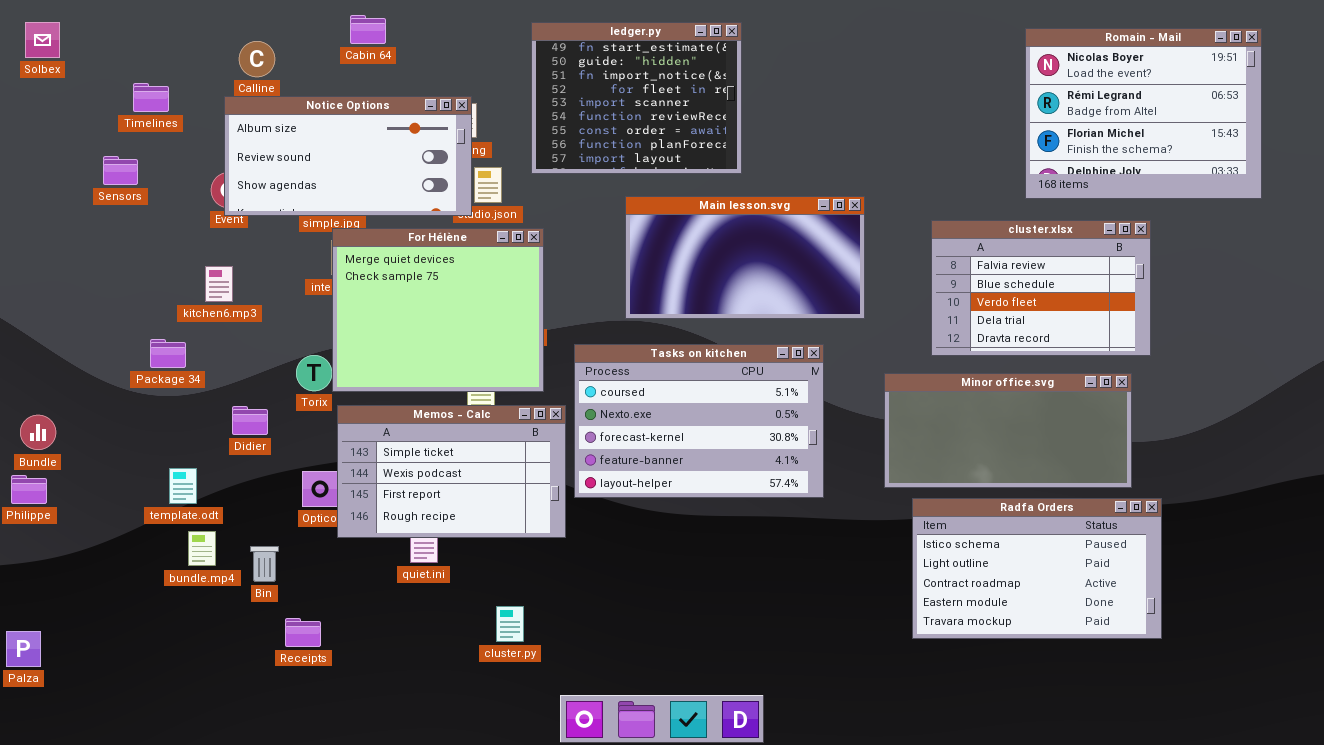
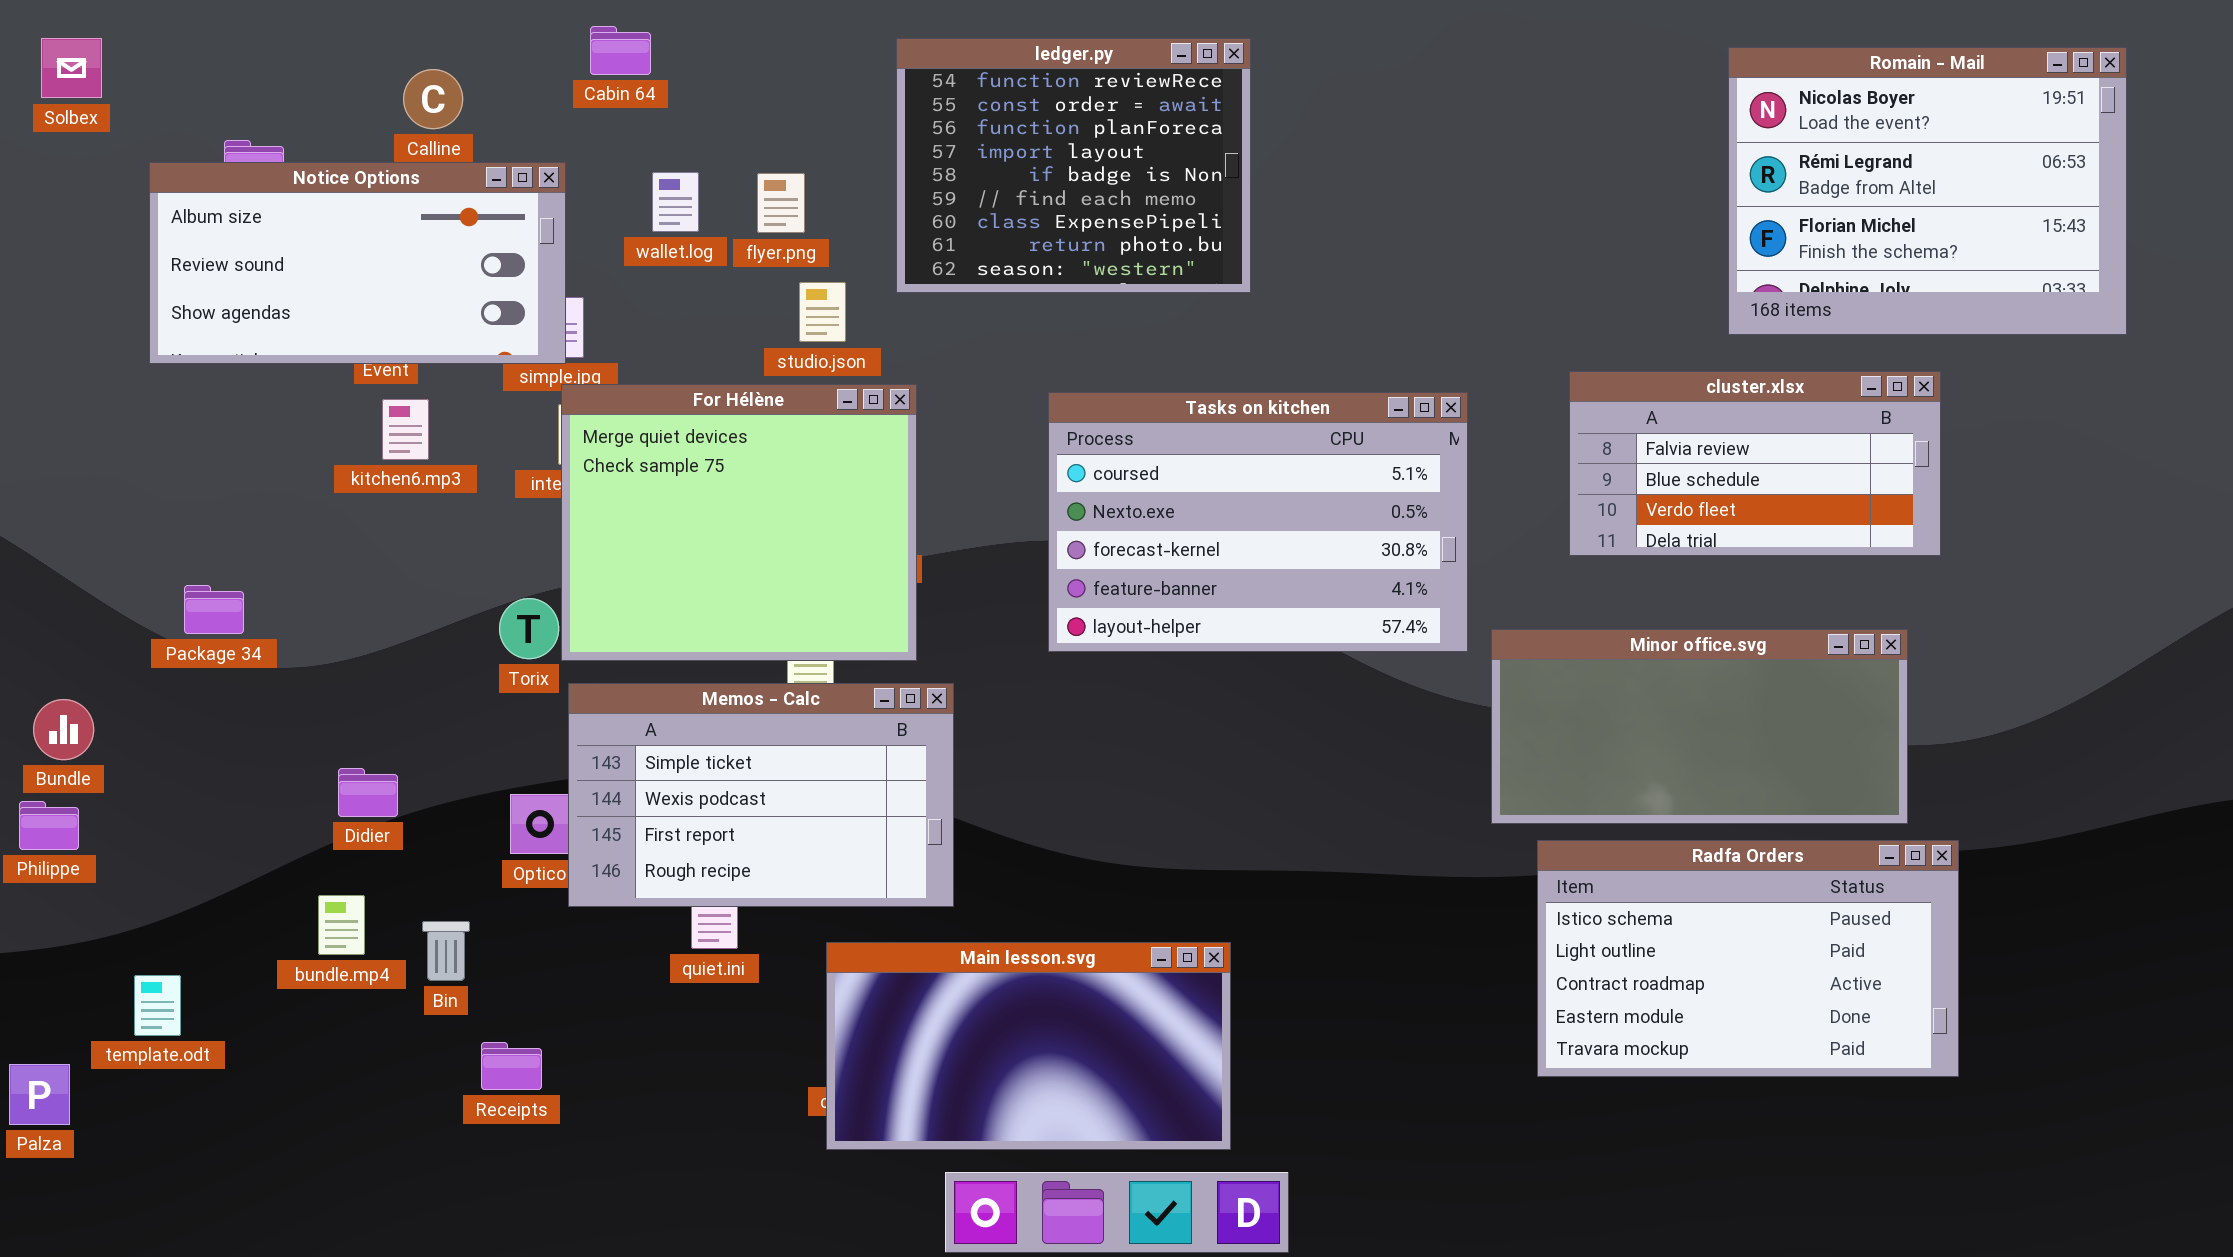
ledger.py: [531,22,742,174] -> [896,38,1251,293], scrolled down 5 rows
Notice Options: [224,96,472,216] -> [149,162,566,364], moved
Main lesson.svg: [625,196,865,319] -> [826,942,1231,1150], moved
cluster.xlsx: [931,220,1151,356] -> [1569,371,1941,556], resized
kitchen6.mp3: [205,266,233,302] -> [382,399,429,460], moved
Package 34: [150,339,186,368] -> [184,585,244,634], moved
Tasks on kitchen: [574,344,824,498] -> [1048,392,1468,652], moved
Didier: [232,406,268,435] -> [338,768,398,817], moved
template.odt: [169,468,197,504] -> [134,975,181,1036], moved

